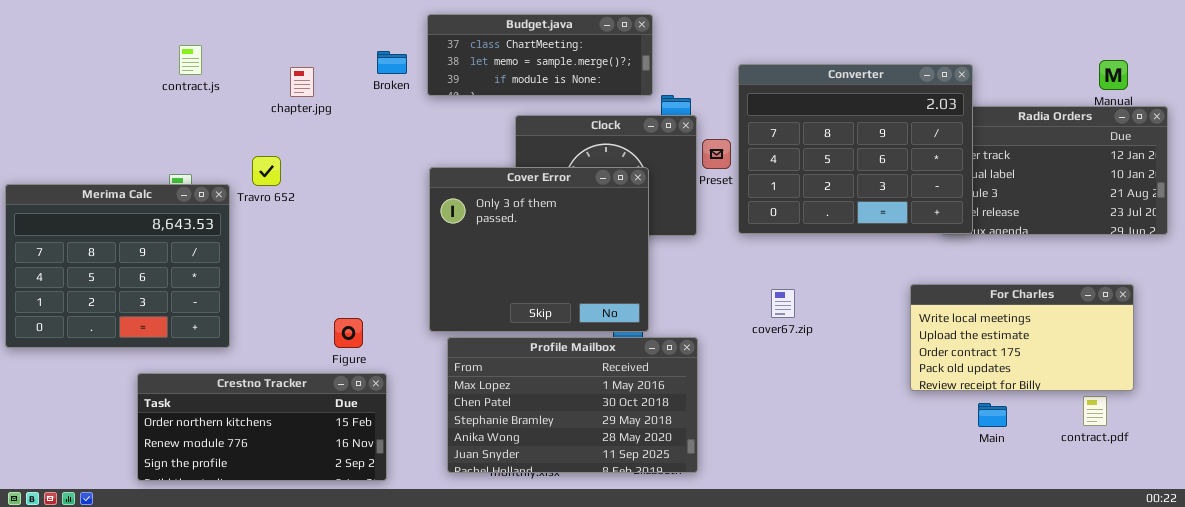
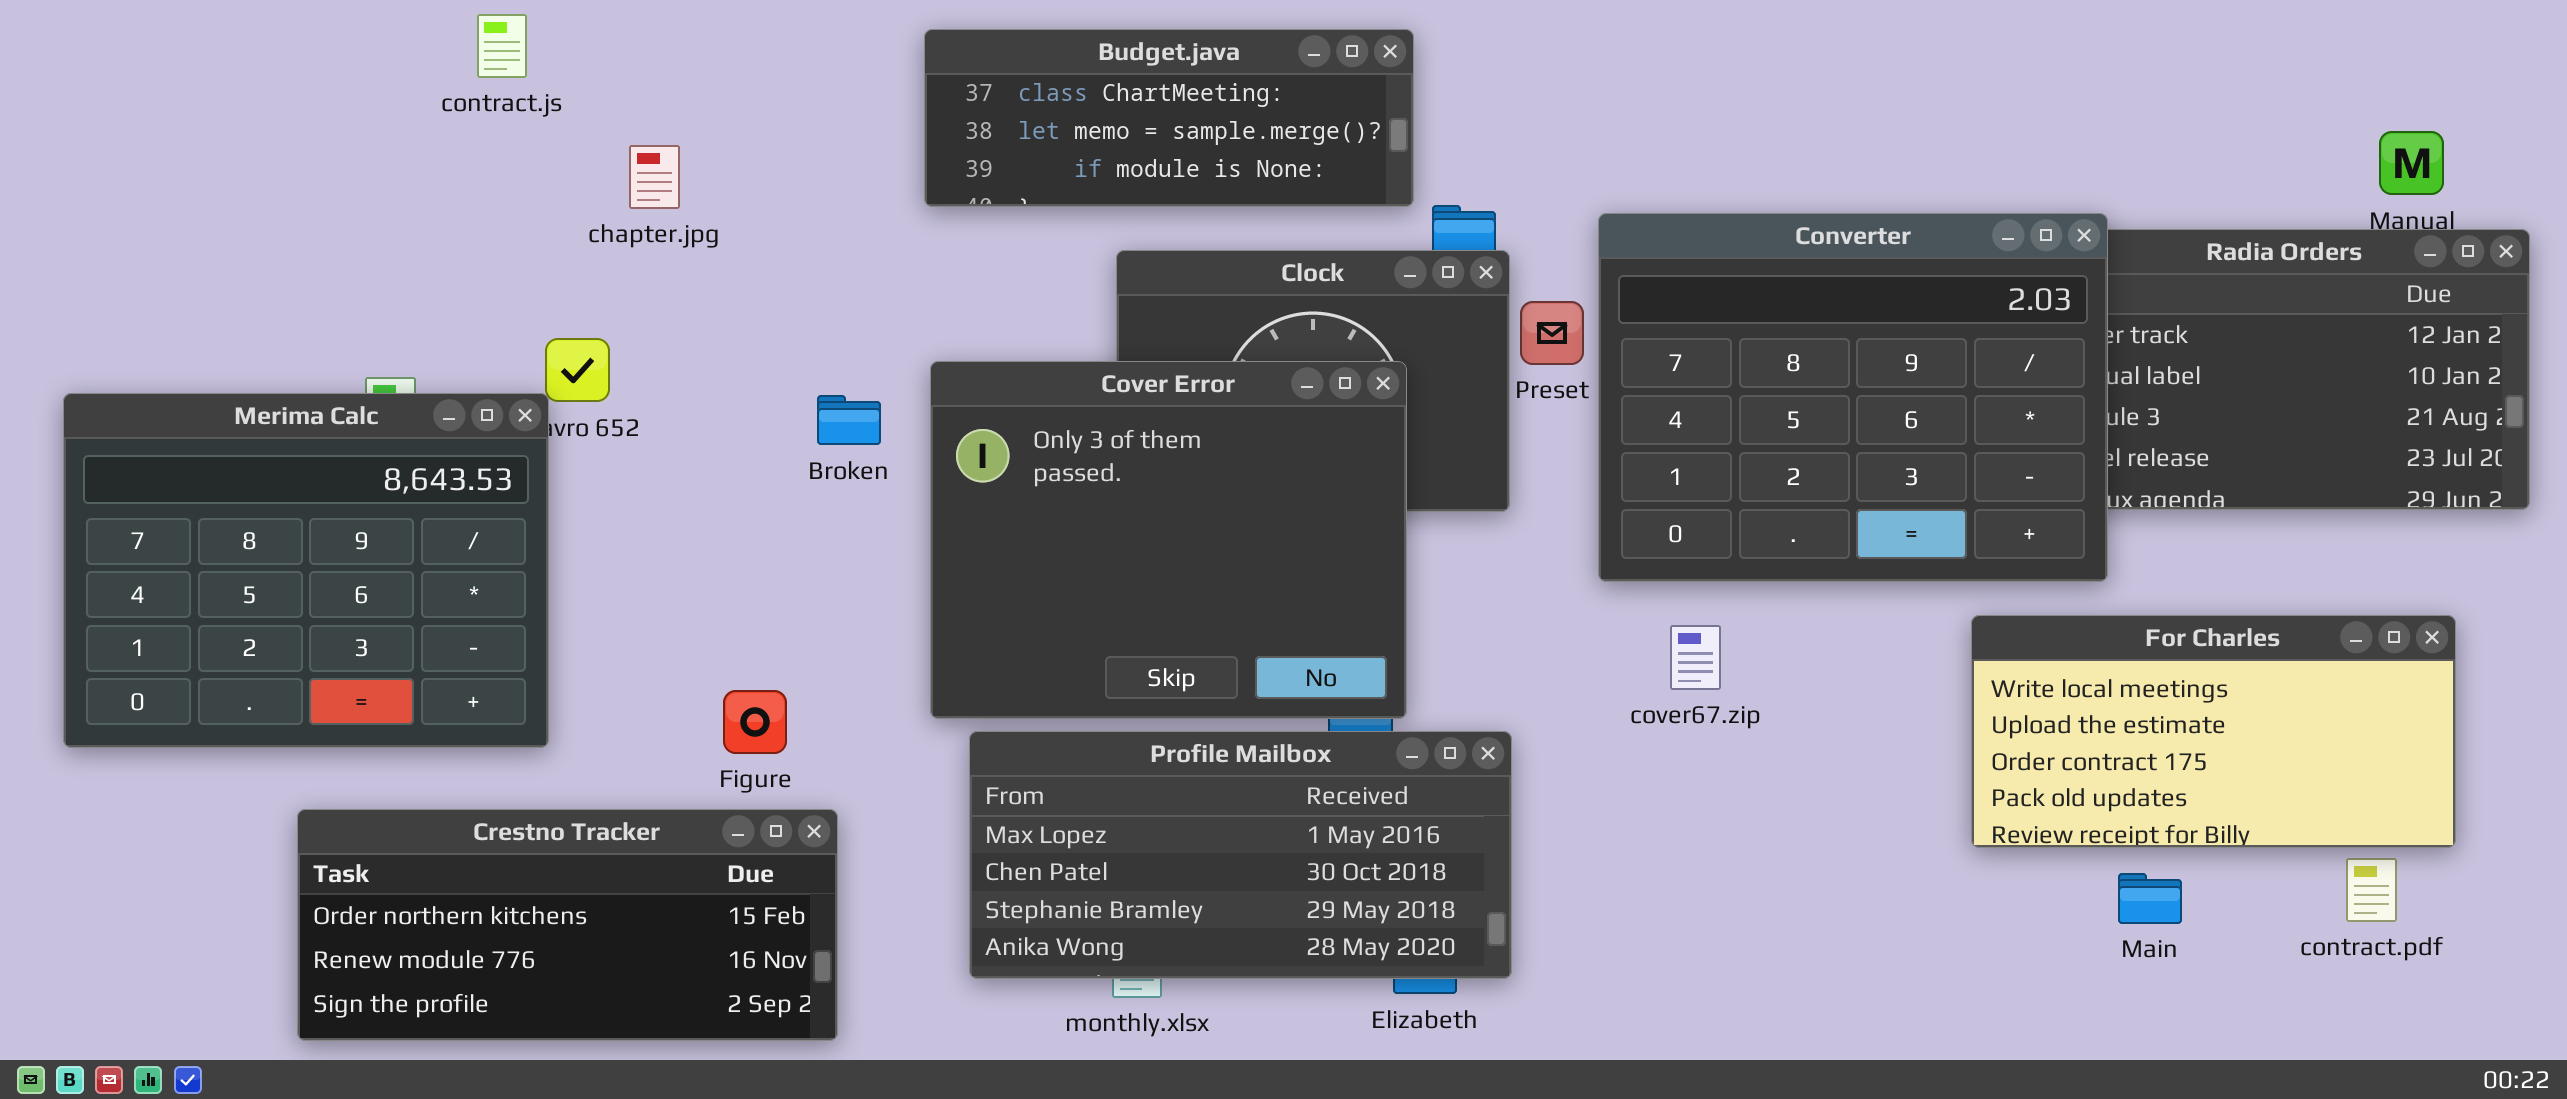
contract.js: [179,45,202,75] -> [477,14,527,78], moved
Broken: [377,51,407,74] -> [817,395,881,445], moved
Converter: [738,64,973,234] -> [1598,213,2108,582], moved
Merima Calc: [5,184,230,348] -> [63,393,549,748], moved
Profile Mailbox: [447,337,698,473] -> [969,731,1512,979], resized

